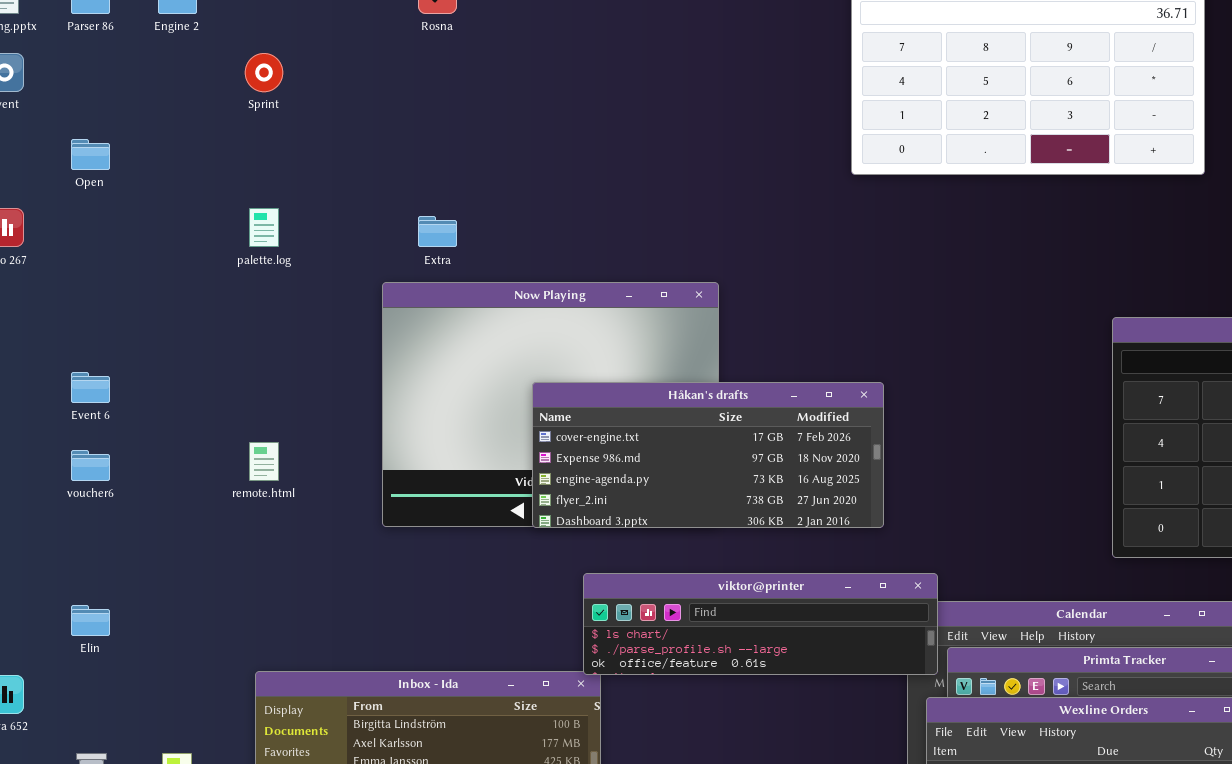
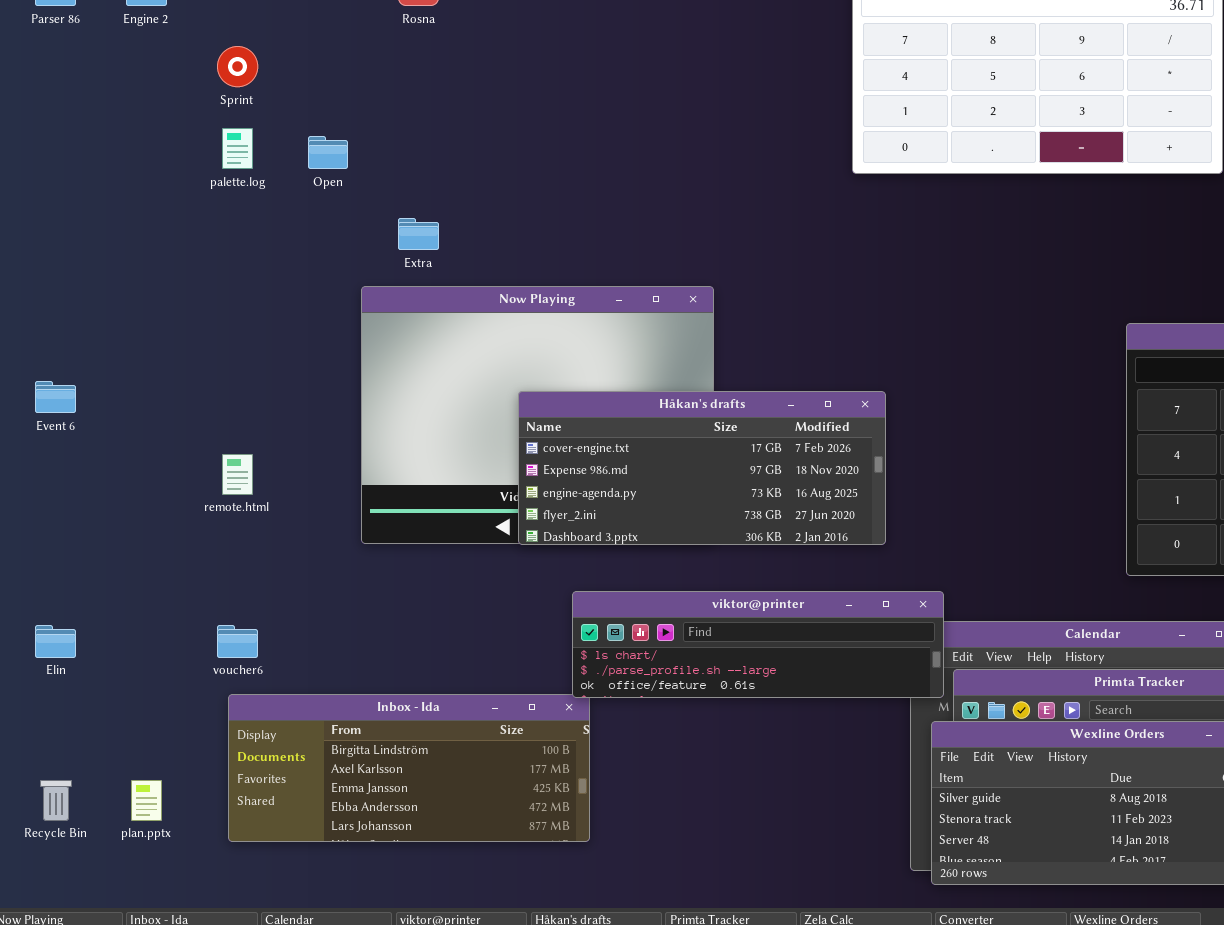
Open: [71,139,110,170] -> [308,136,348,169], moved
palette.log: [249,208,279,247] -> [222,128,253,169], moved
voucher6: [71,450,110,481] -> [217,625,258,658], moved

